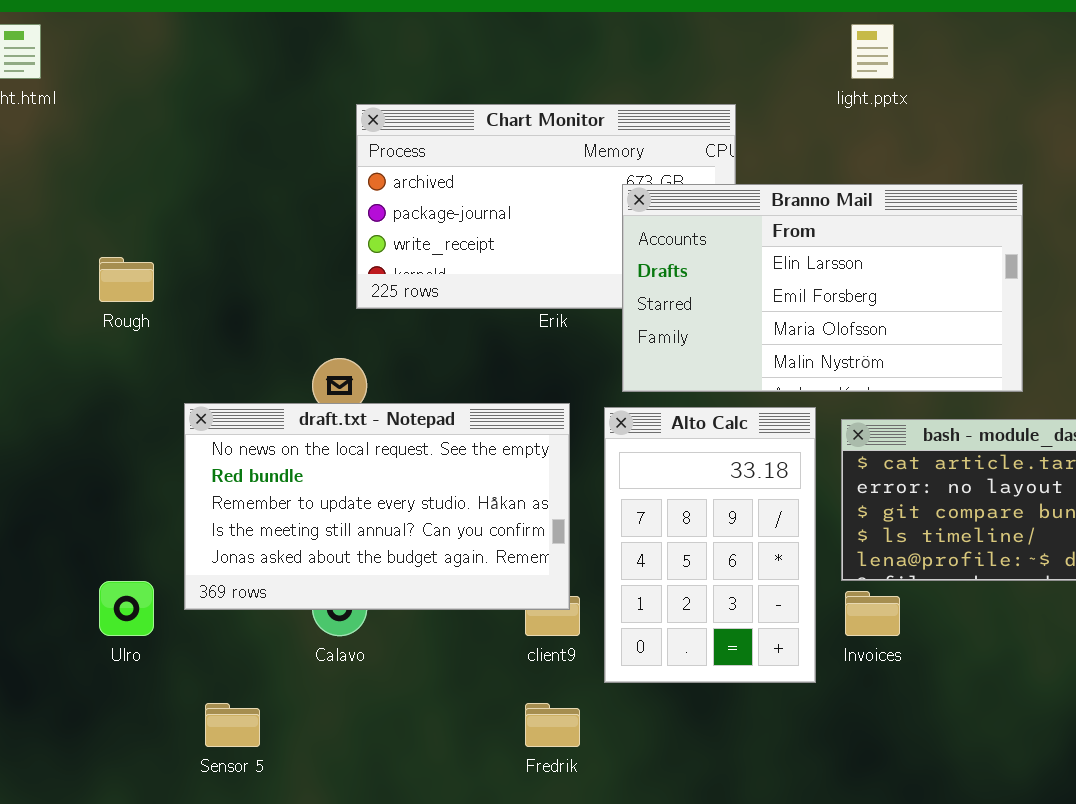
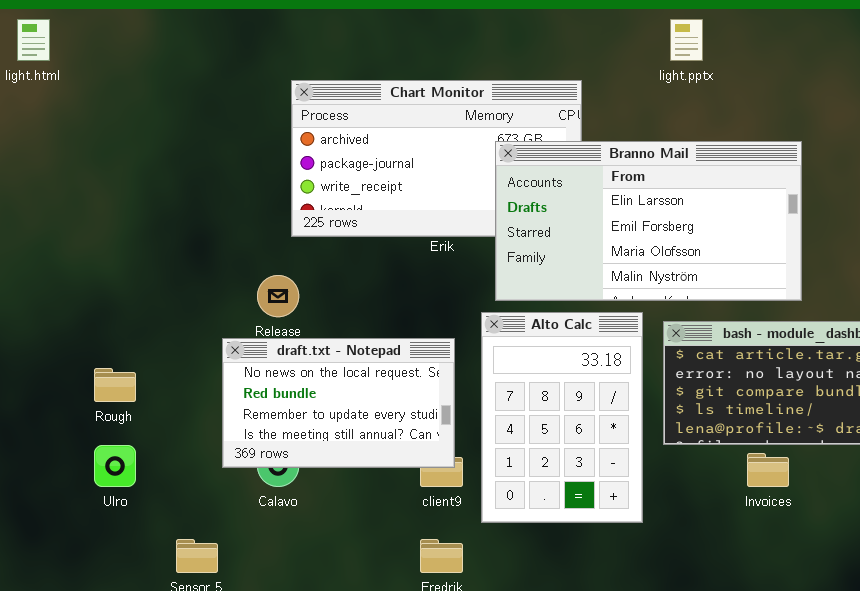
Rough: [99,257,154,302] -> [94,368,136,402], moved
draft.txt - Notepad: [184,403,570,610] -> [222,338,455,468], resized
Invoices: [845,591,900,636] -> [747,453,789,487], moved

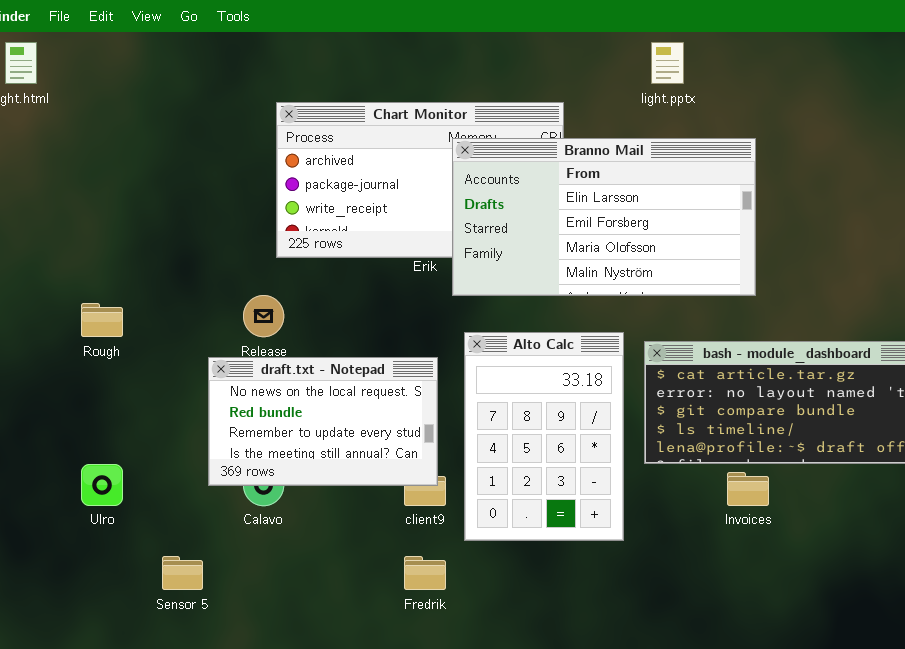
Branno Mail: [495,141,802,301] -> [452,138,756,296], moved
Rough: [94,368,136,402] -> [81,303,123,337], moved

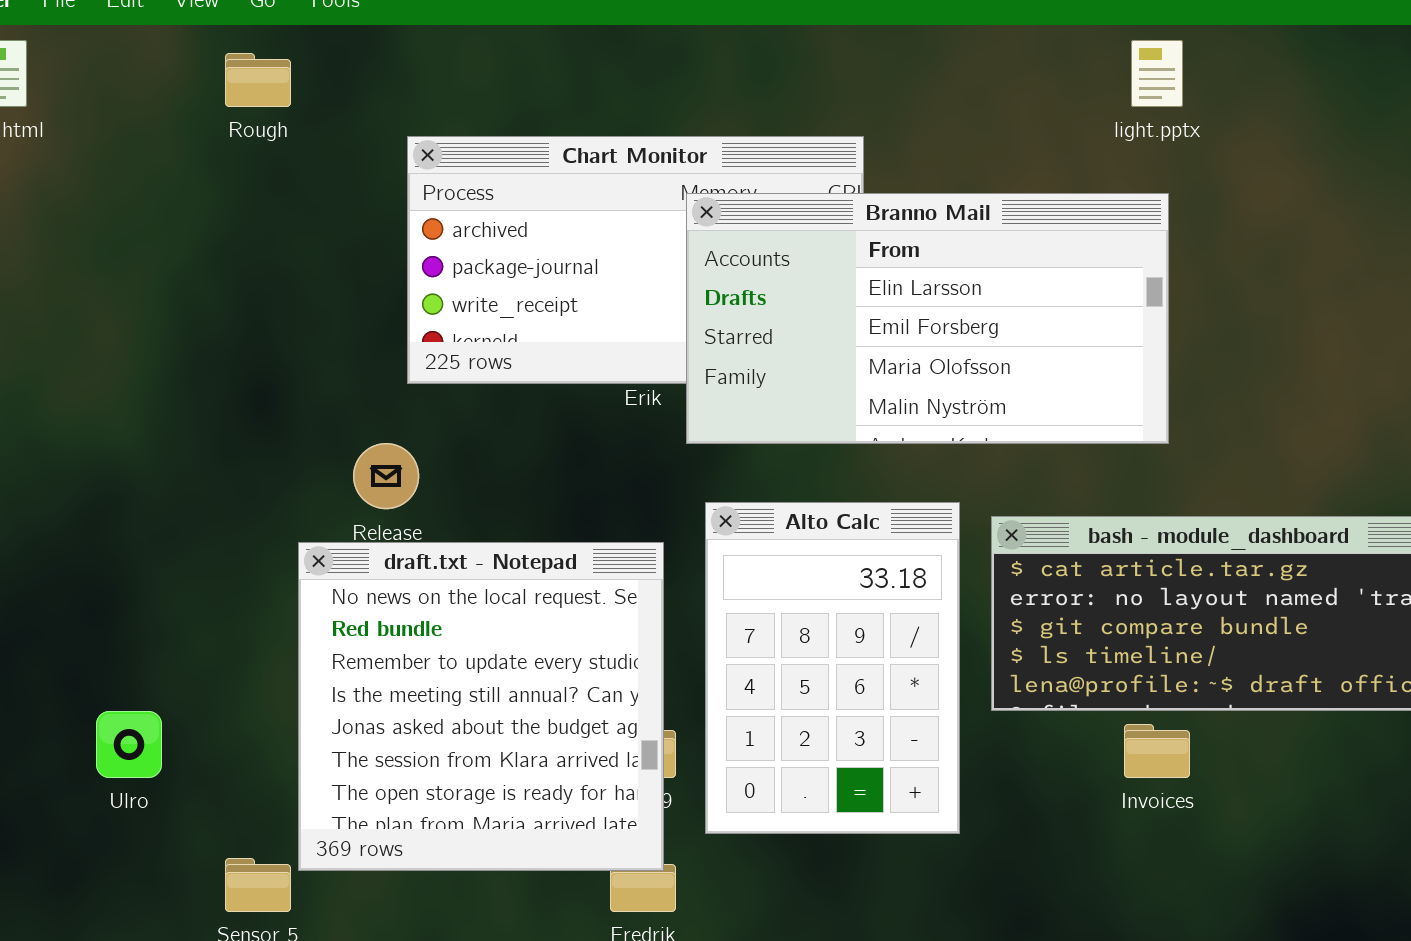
light.pptx: [651,42,684,84] -> [1131,40,1183,107], moved
Rough: [81,303,123,337] -> [225,53,291,107], moved
draft.txt - Notepad: [208,357,438,486] -> [298,542,664,871], resized

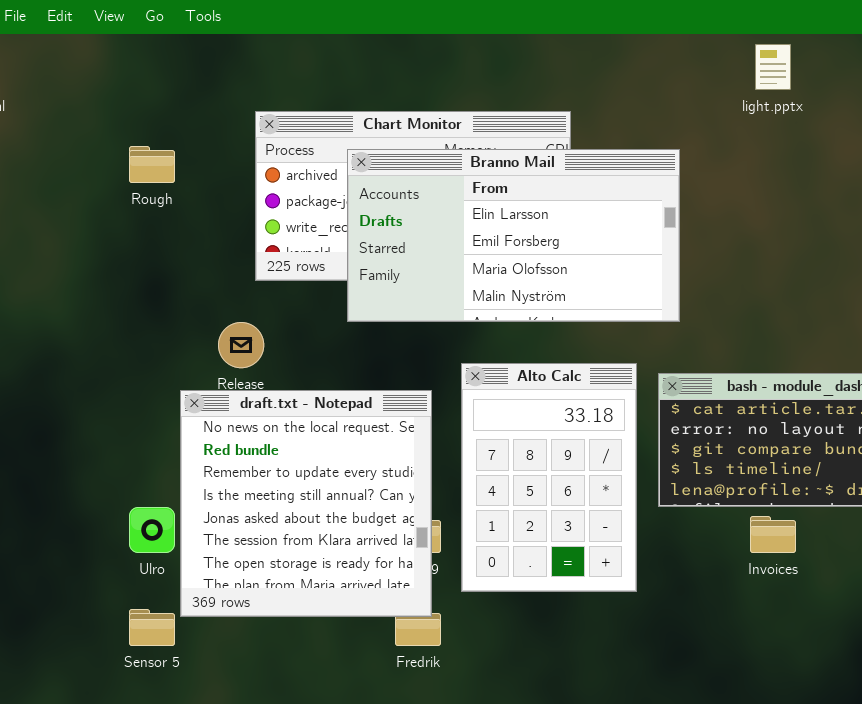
Rough: [225,53,291,107] -> [129,146,175,183], moved
Branno Mail: [686,193,1169,444] -> [347,149,680,322], moved
Ulro: [96,711,162,778] -> [129,507,175,553], moved

